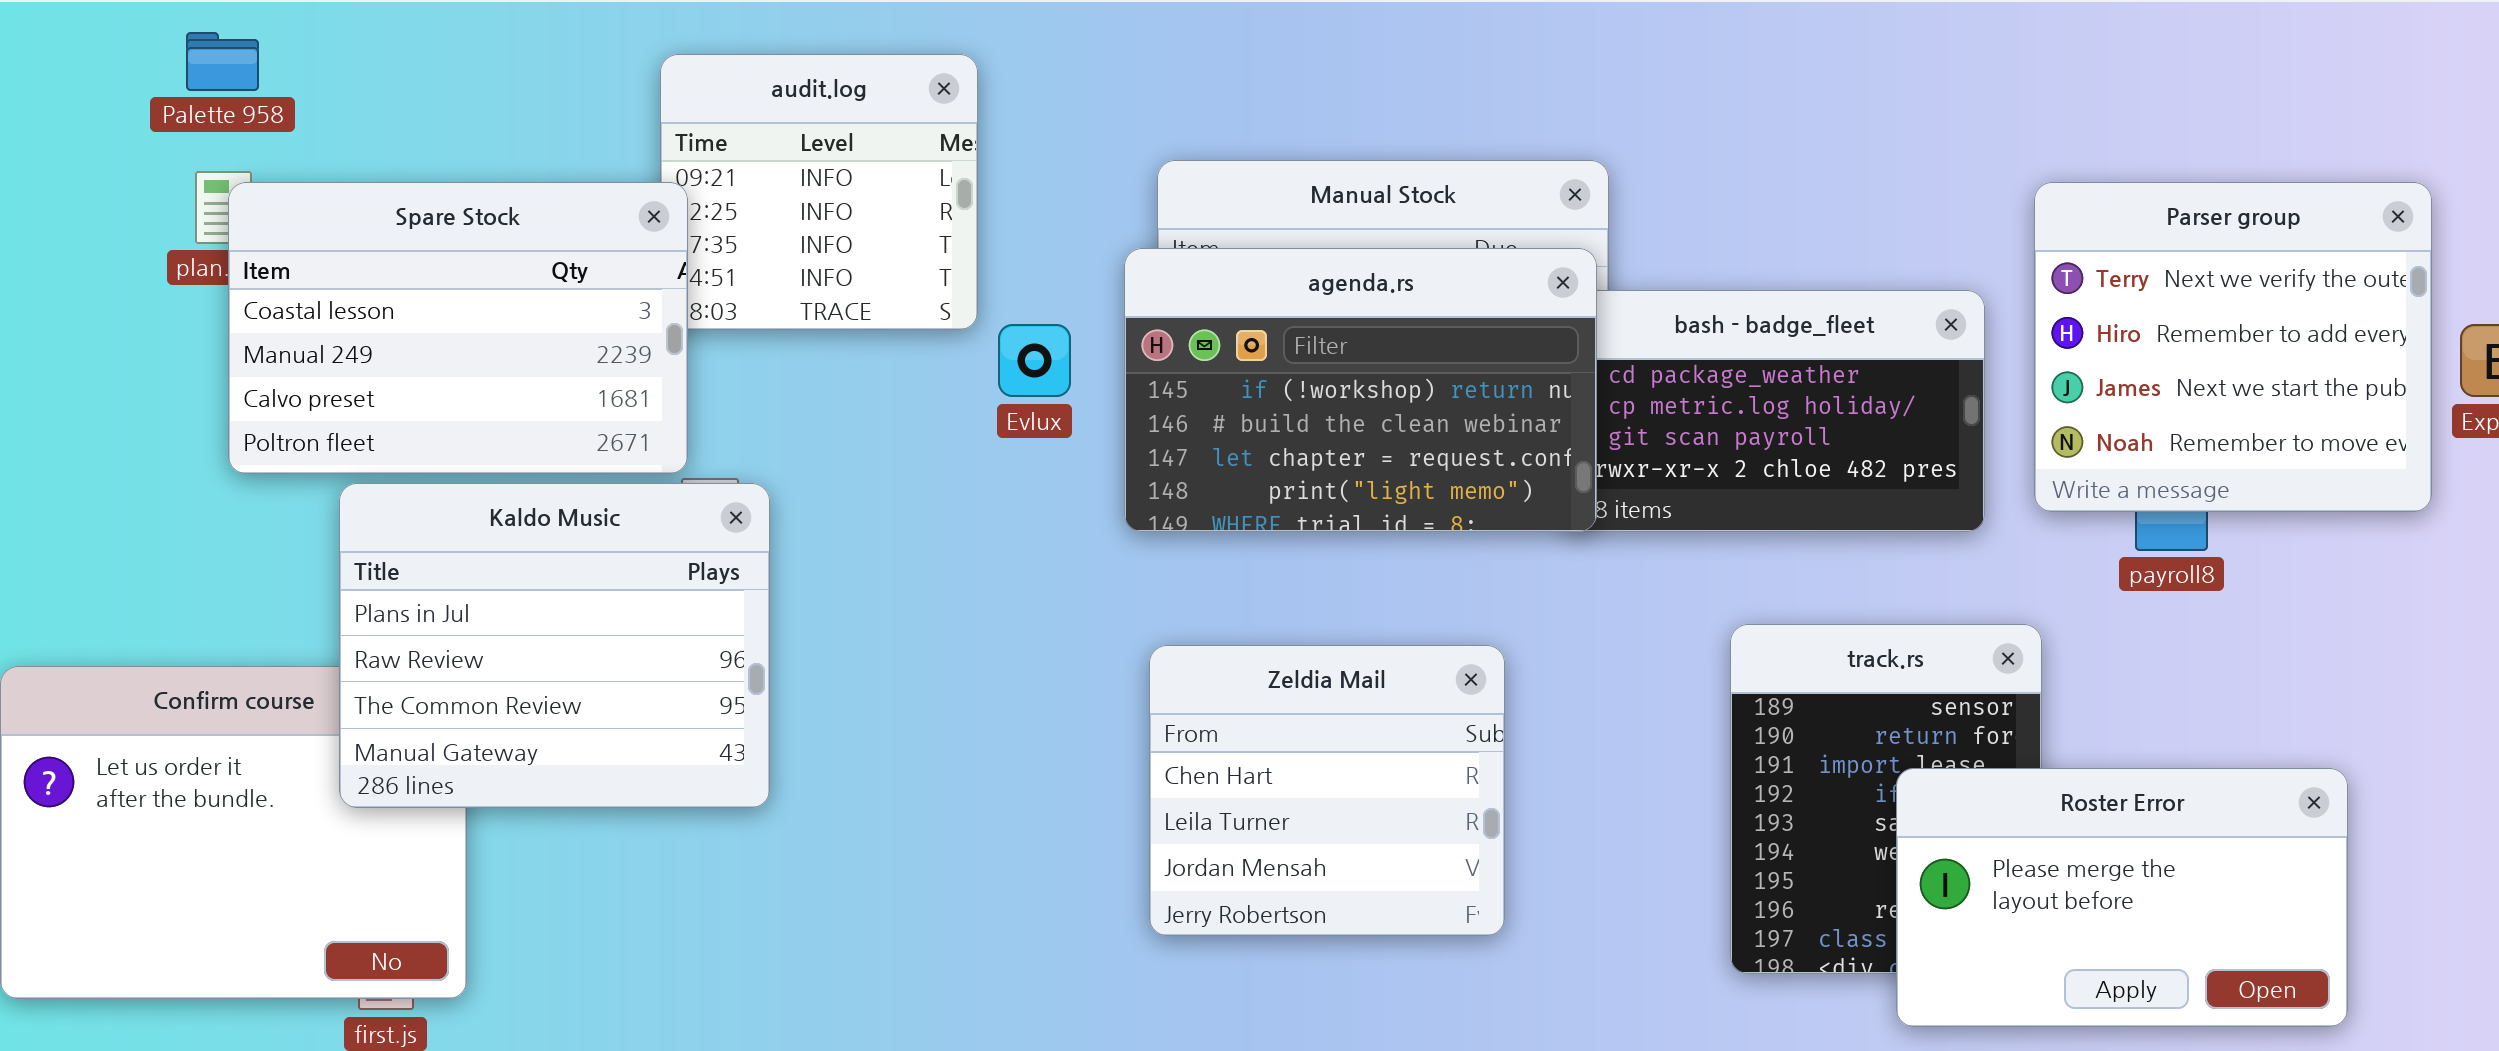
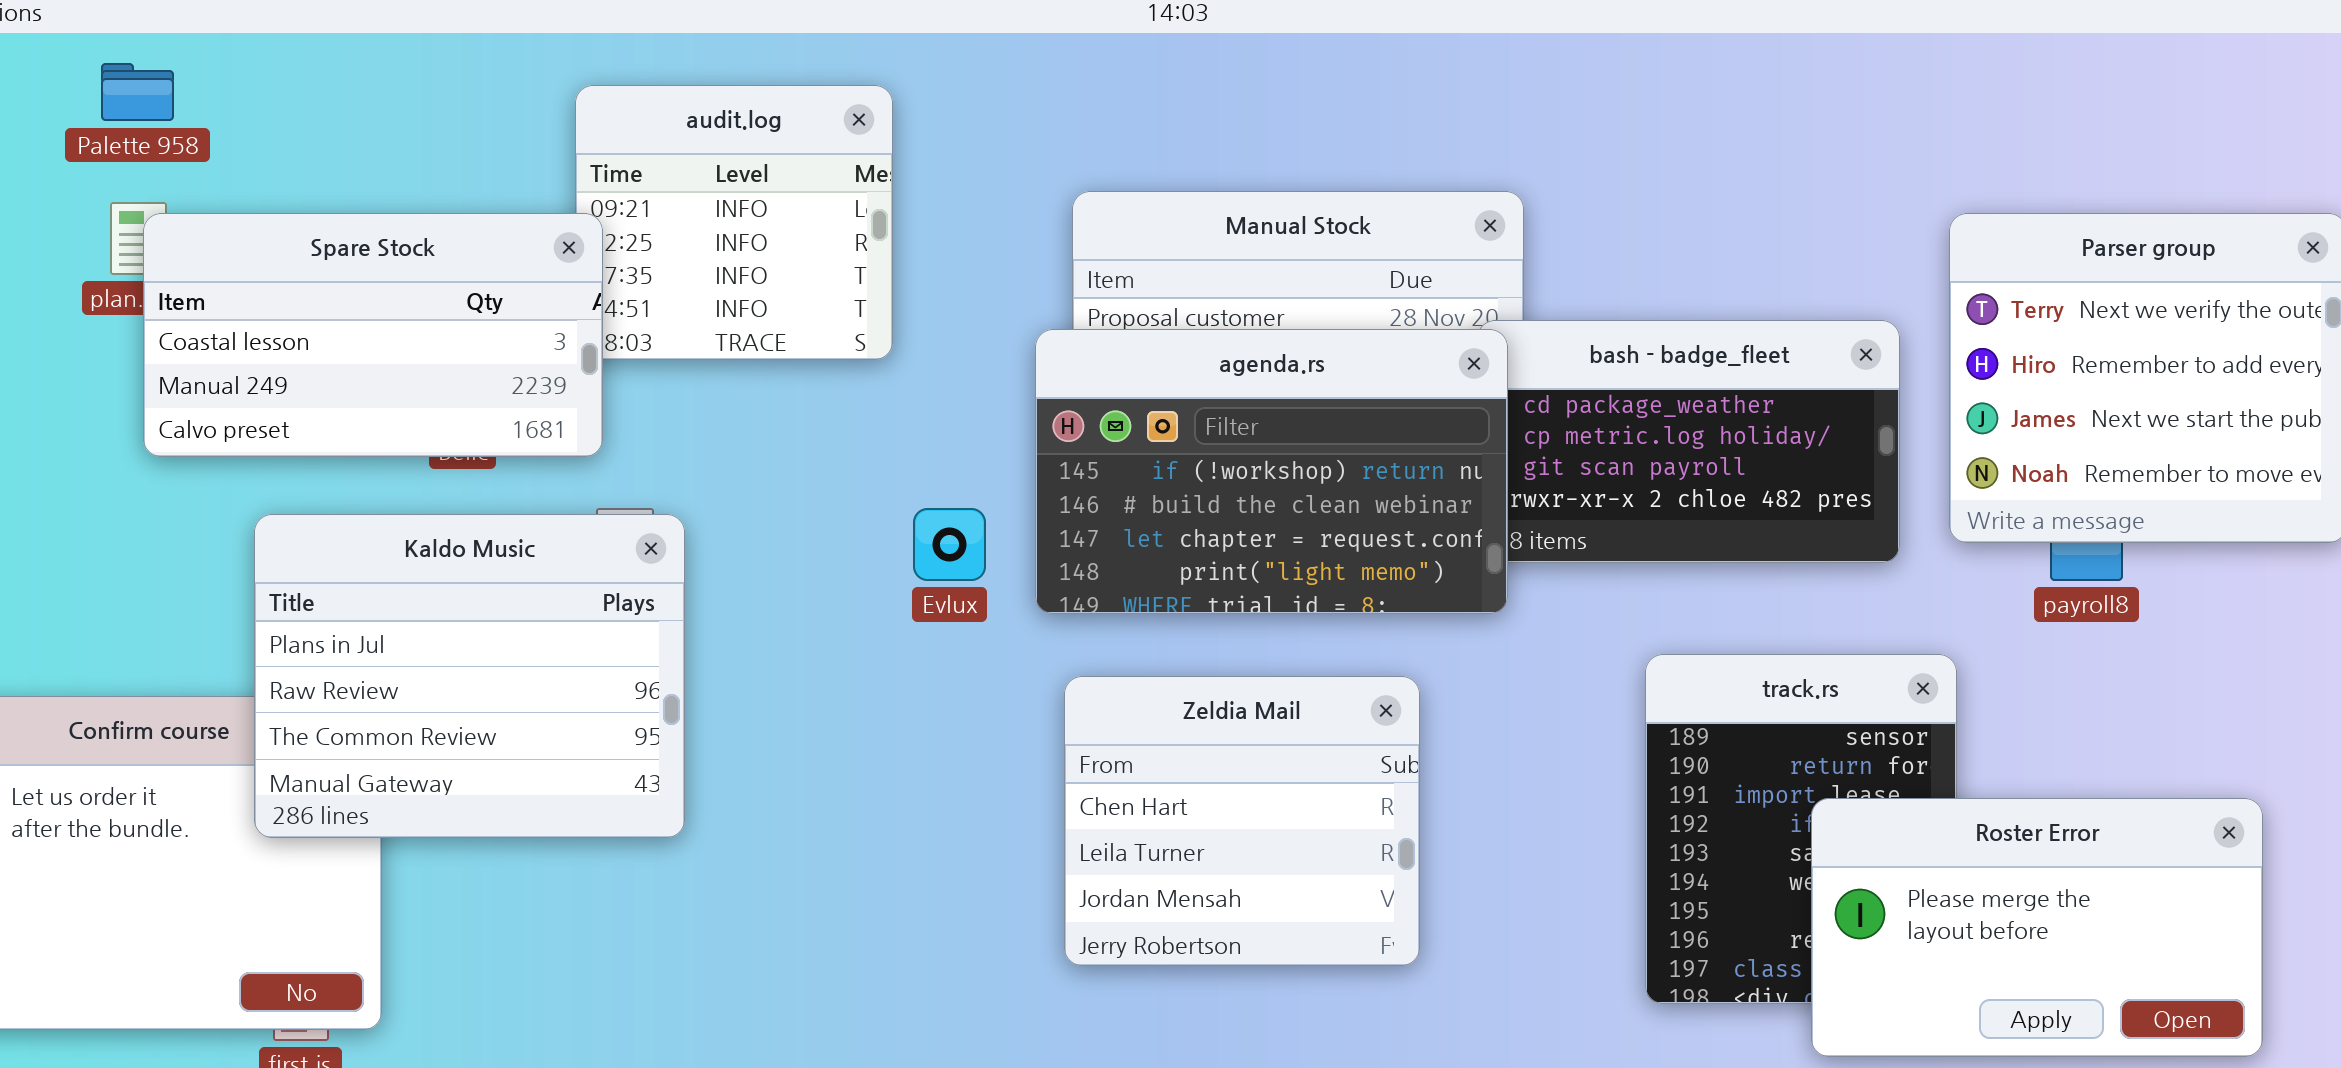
Spare Stock: [228,182,688,474] -> [143,213,603,457], resized
agenda.rs: [1124,248,1597,532] -> [1035,329,1508,614], moved
Evlux: [998,324,1071,397] -> [913,508,986,581], moved

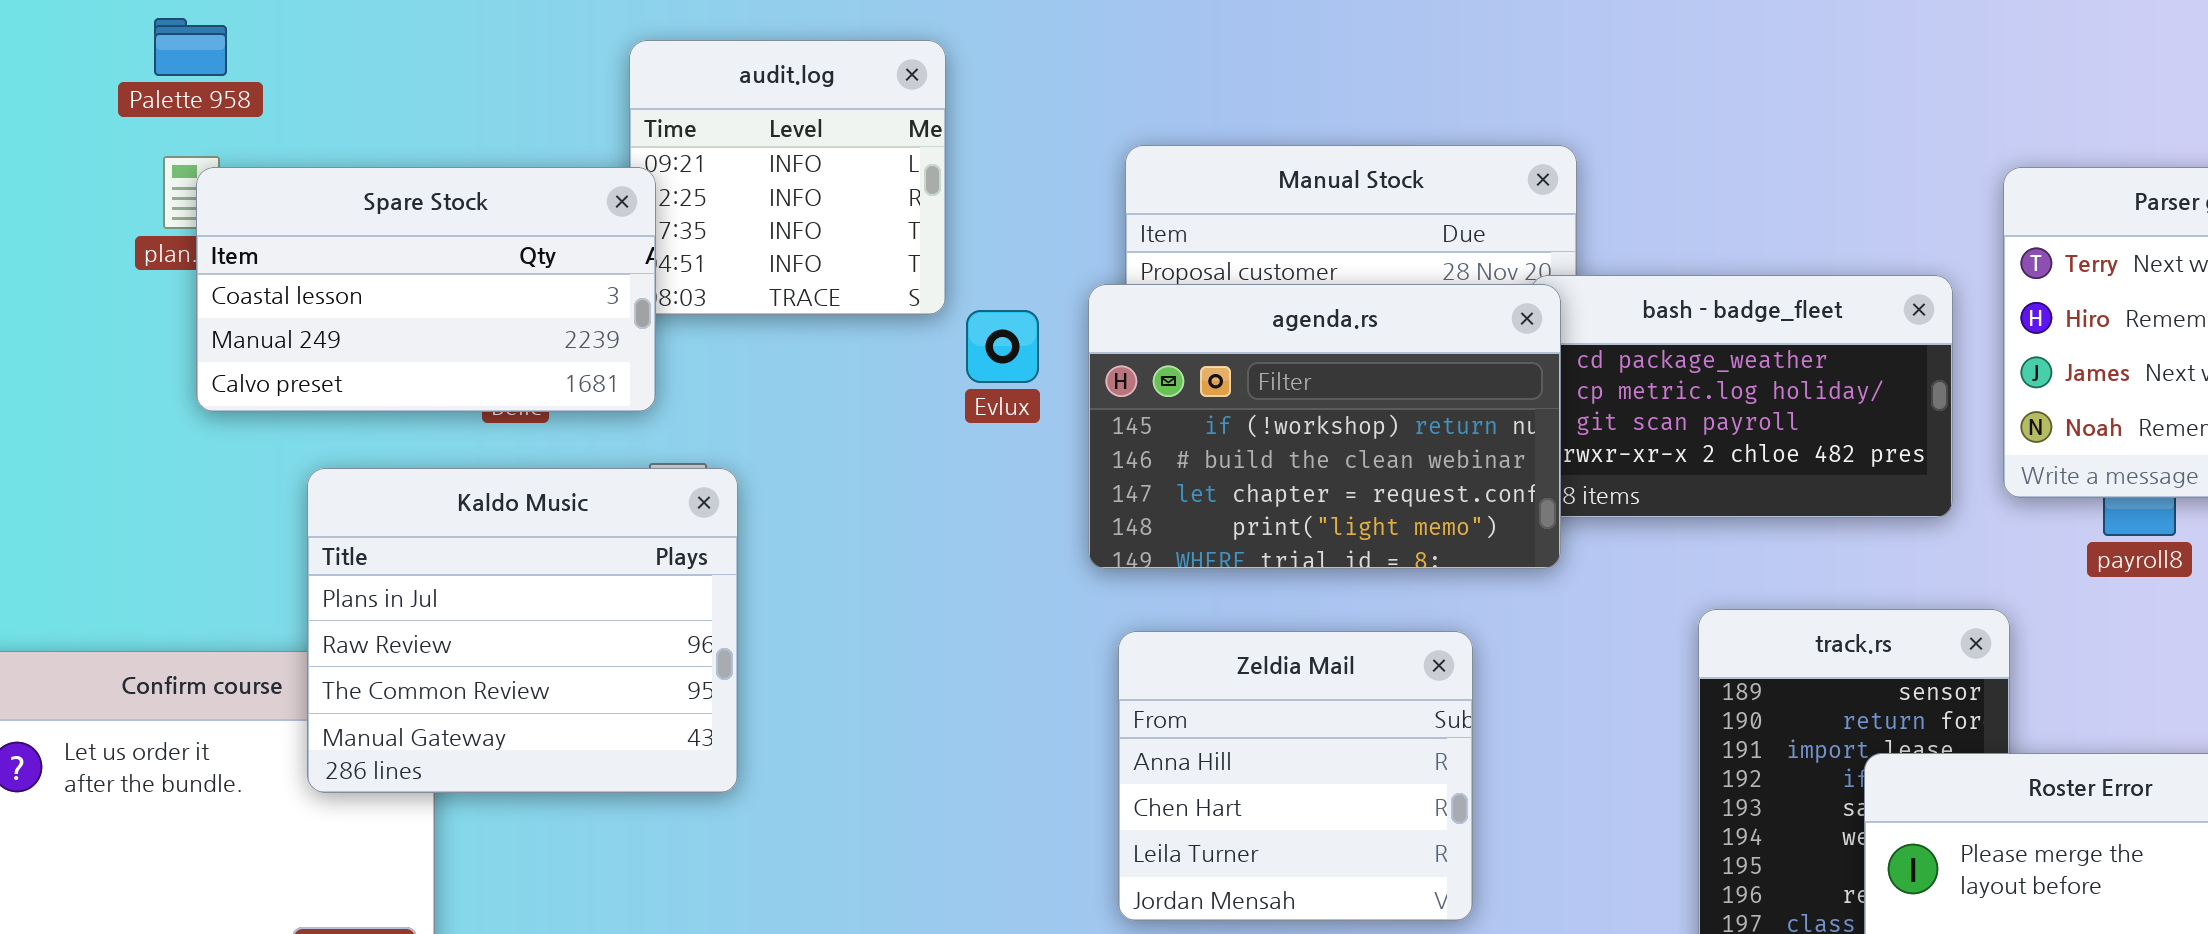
Evlux: [913,508,986,581] -> [966,310,1039,383], moved
Zeldia Mail: [1064,676,1420,966] -> [1118,631,1473,921], scrolled up 1 row

